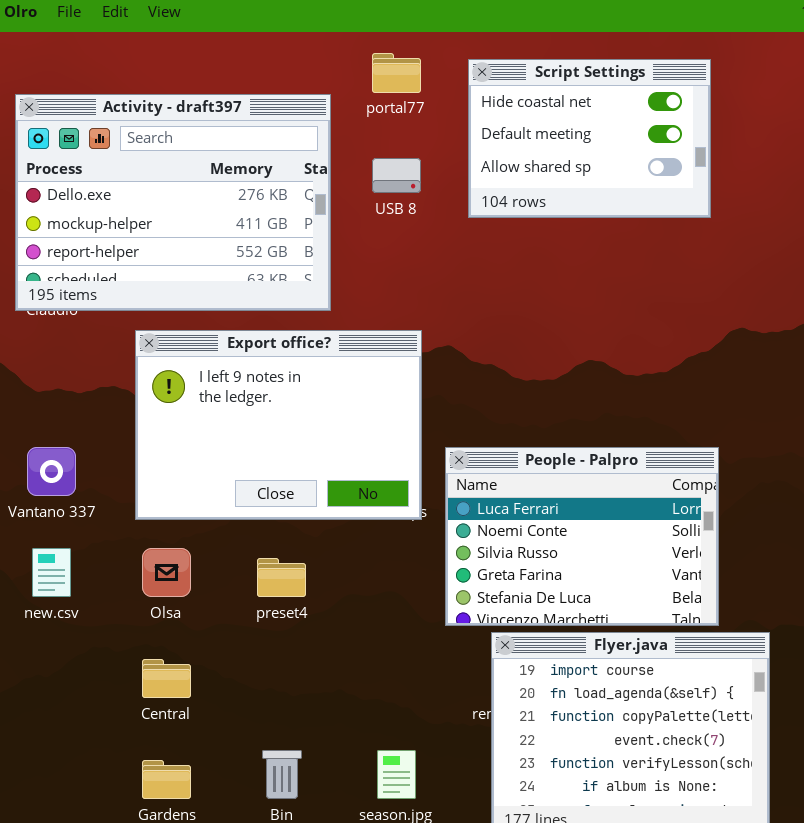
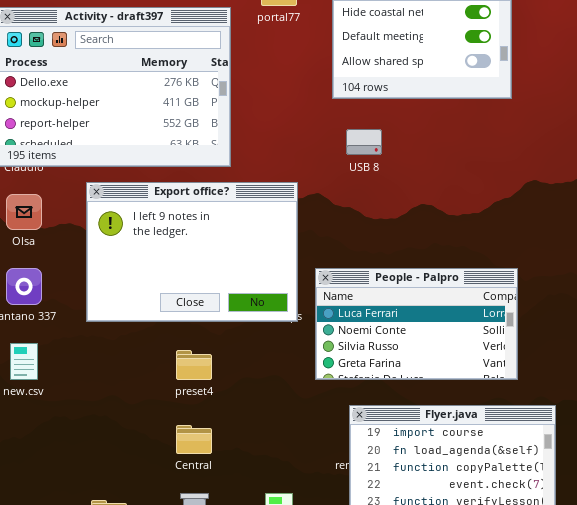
USB 8: [372,158,421,193] -> [346,129,382,155], moved
People - Palpro: [445,447,719,626] -> [315,268,518,380], resized
Olsa: [142,548,191,597] -> [6,194,42,230], moved
Central: [142,659,191,698] -> [176,425,212,454], moved

